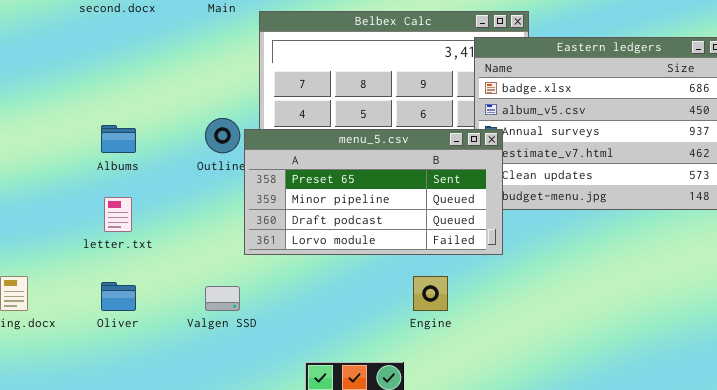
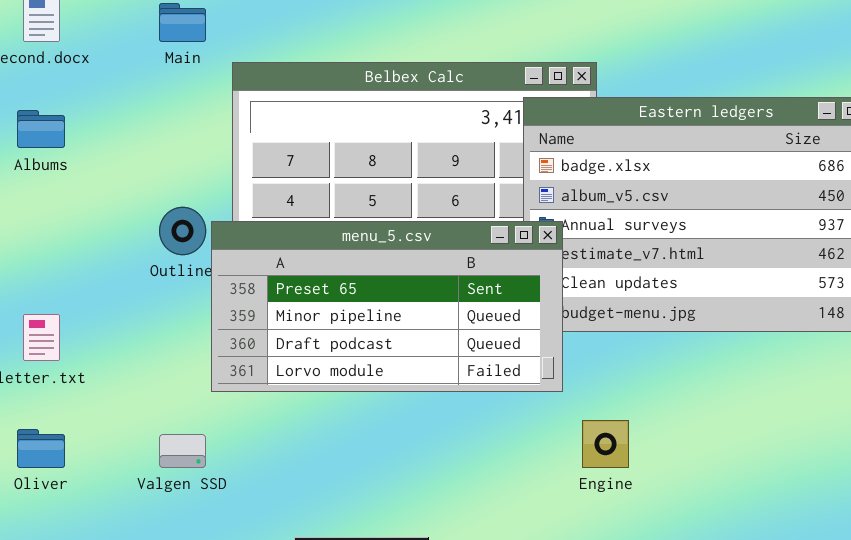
Albums: [101,125,136,153] -> [17,110,65,148], moved
Engine: [413,276,448,311] -> [582,420,629,468], moved

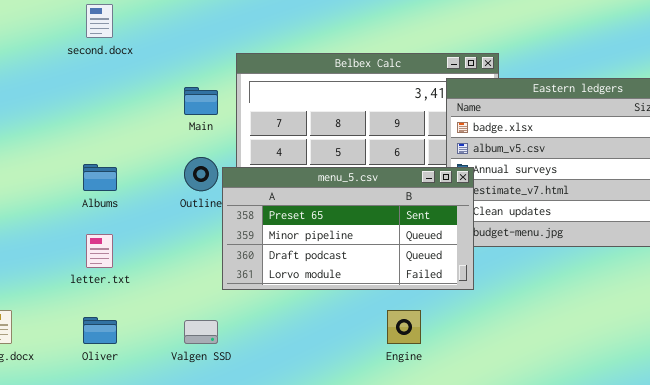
Main: [159,3,206,42] -> [184,87,218,115], moved
Albums: [17,110,65,148] -> [83,164,117,191], moved
Engine: [582,420,629,468] -> [387,310,421,344], moved

